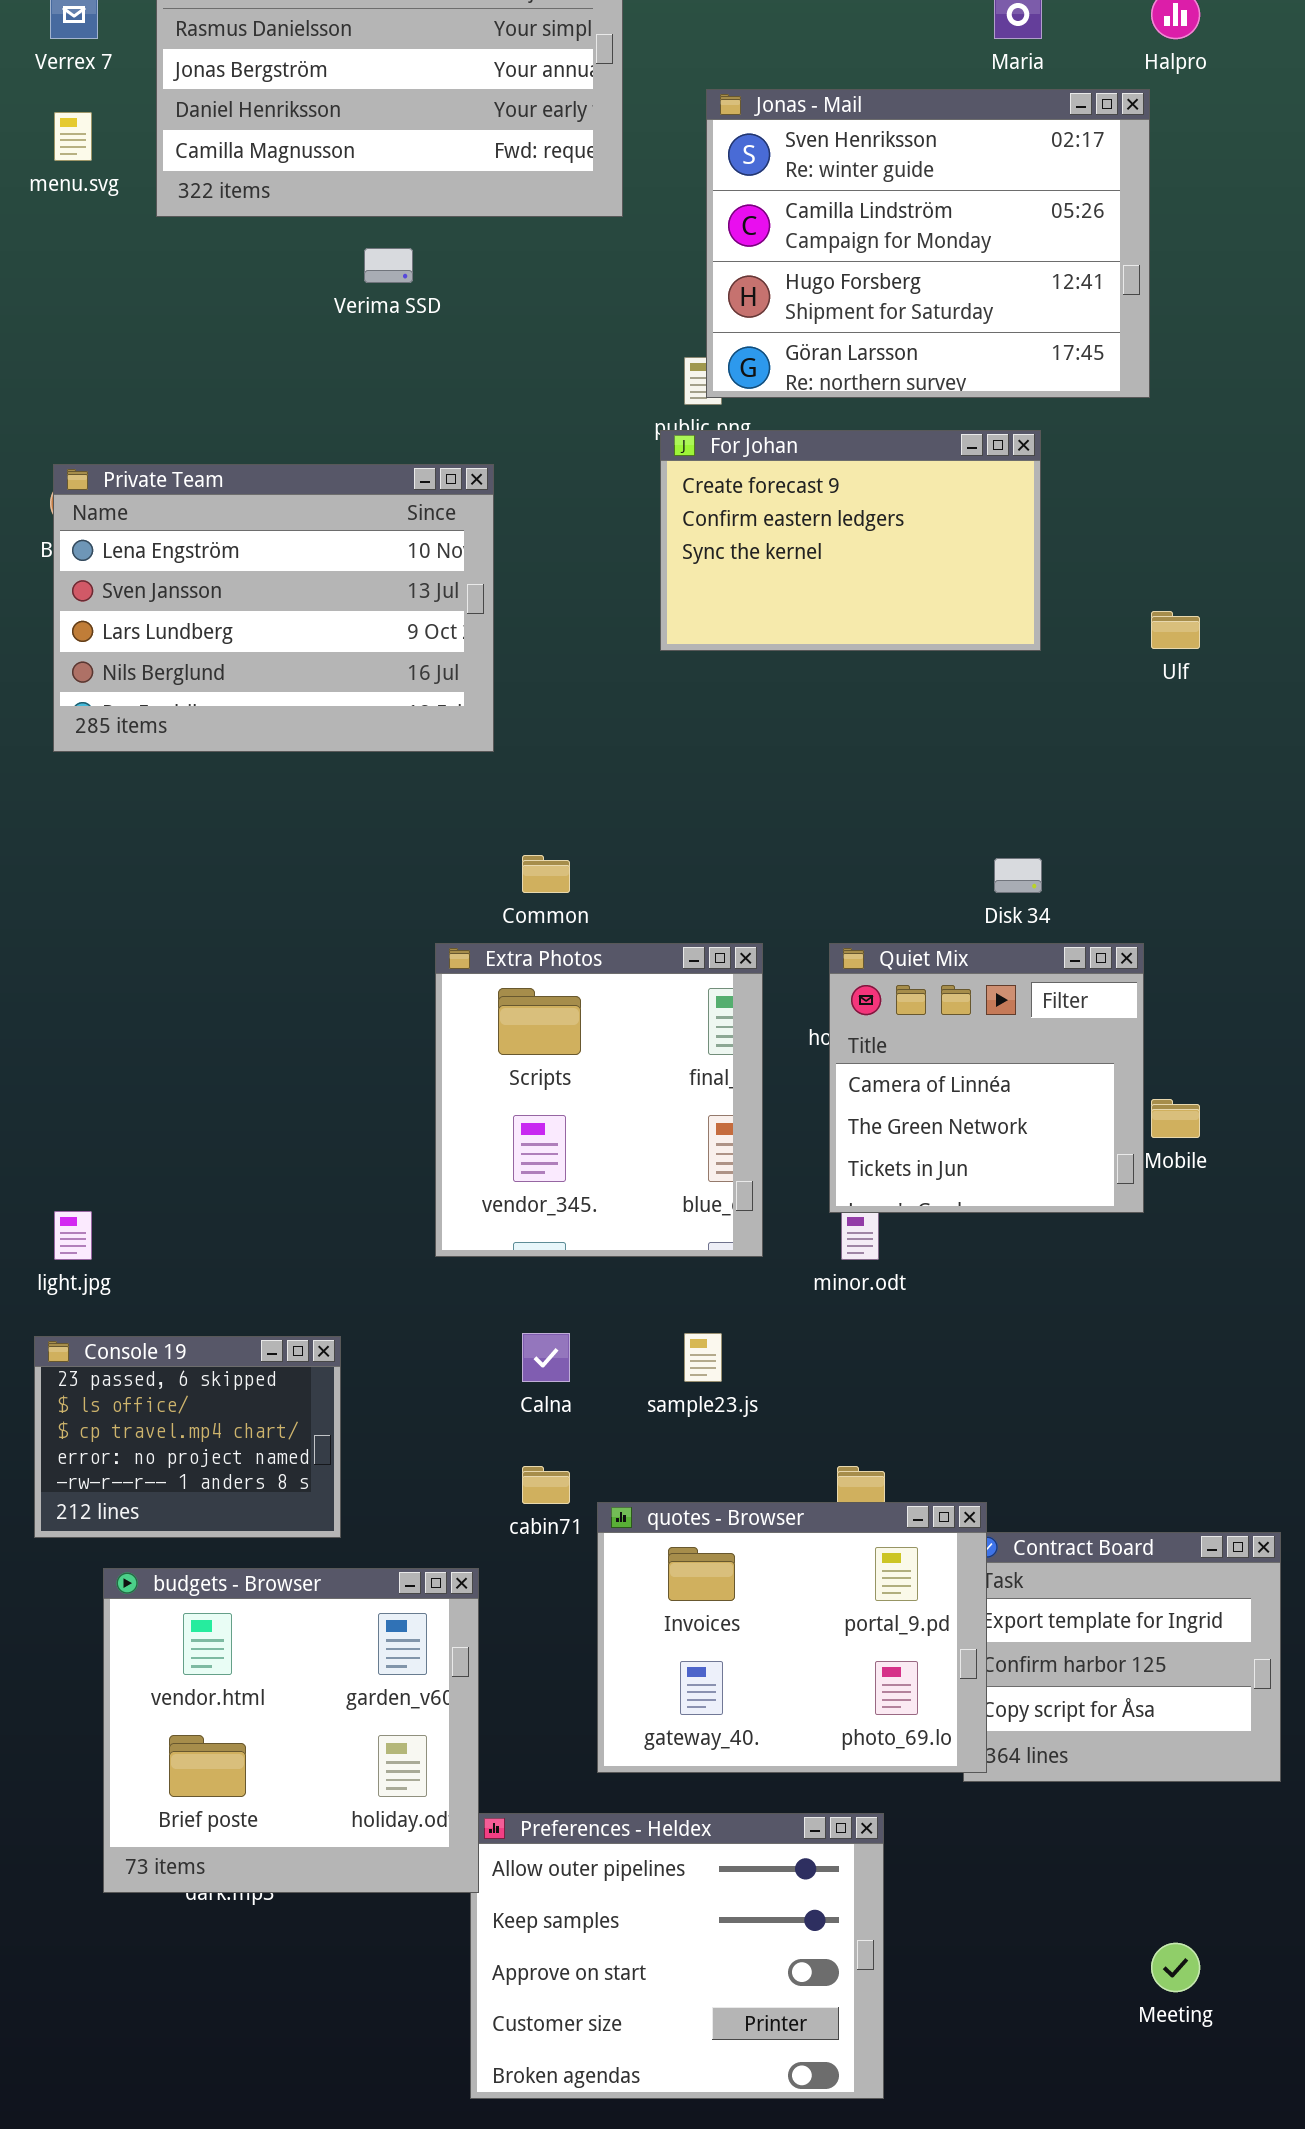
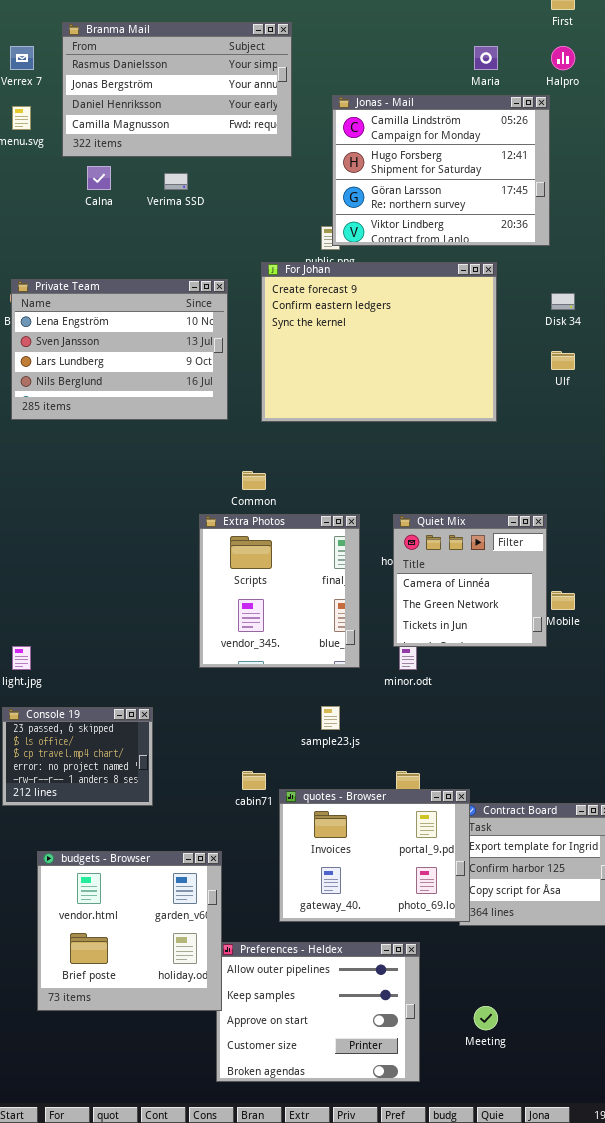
Jonas - Mail: [706,89,1150,398] -> [332,95,550,246], scrolled down 1 row
For Johan: [660,430,1041,651] -> [261,262,497,422], resized
Disk 34: [994,858,1042,893] -> [551,293,575,310], moved
Calna: [522,1333,570,1382] -> [87,166,111,190], moved
budgets - Browser: [103,1568,479,1893] -> [37,851,222,1011], moved
Meeting: [1151,1943,1200,1992] -> [474,1006,498,1030], moved

